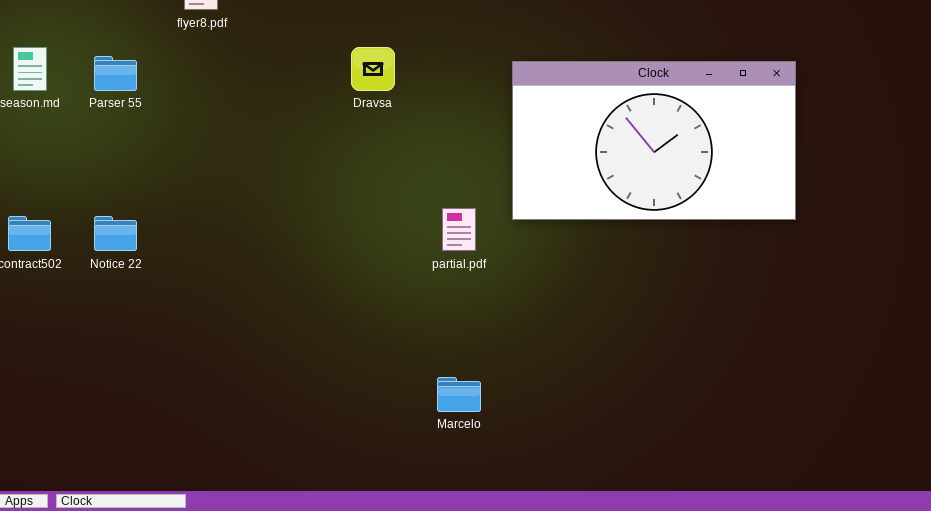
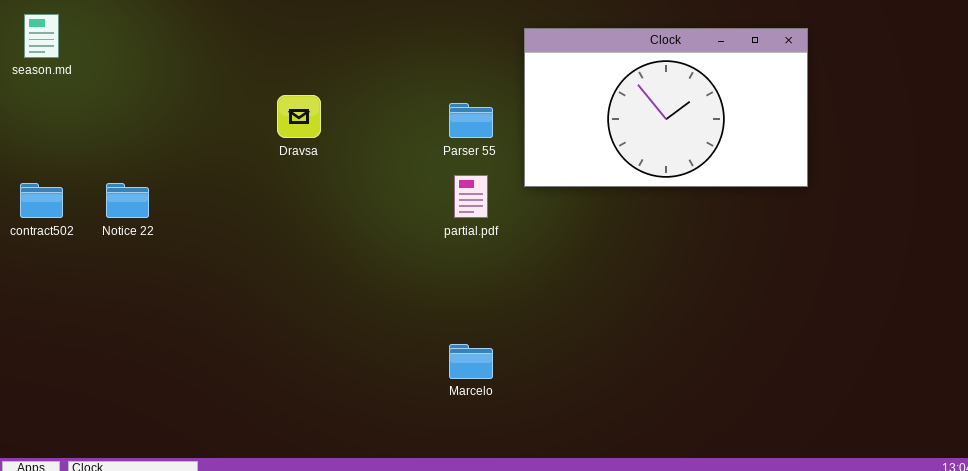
Dravsa: [351,47,395,91] -> [277,95,321,138], moved
Parser 55: [94,56,137,91] -> [449,103,493,138], moved

